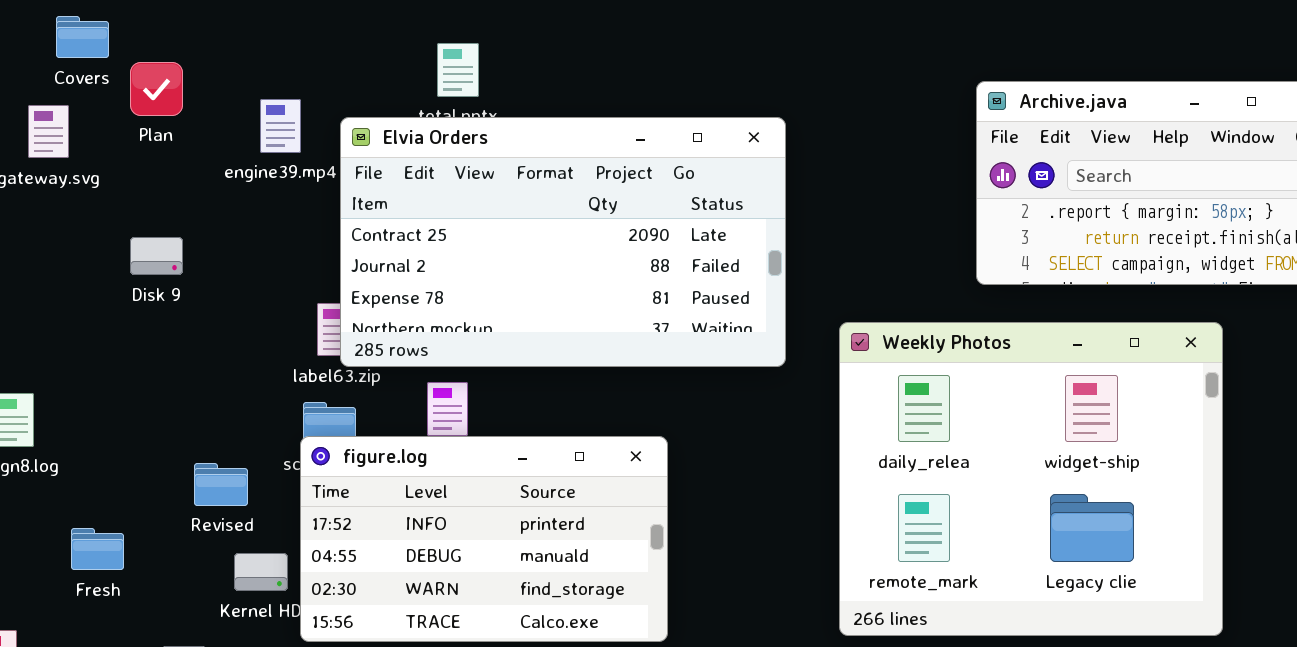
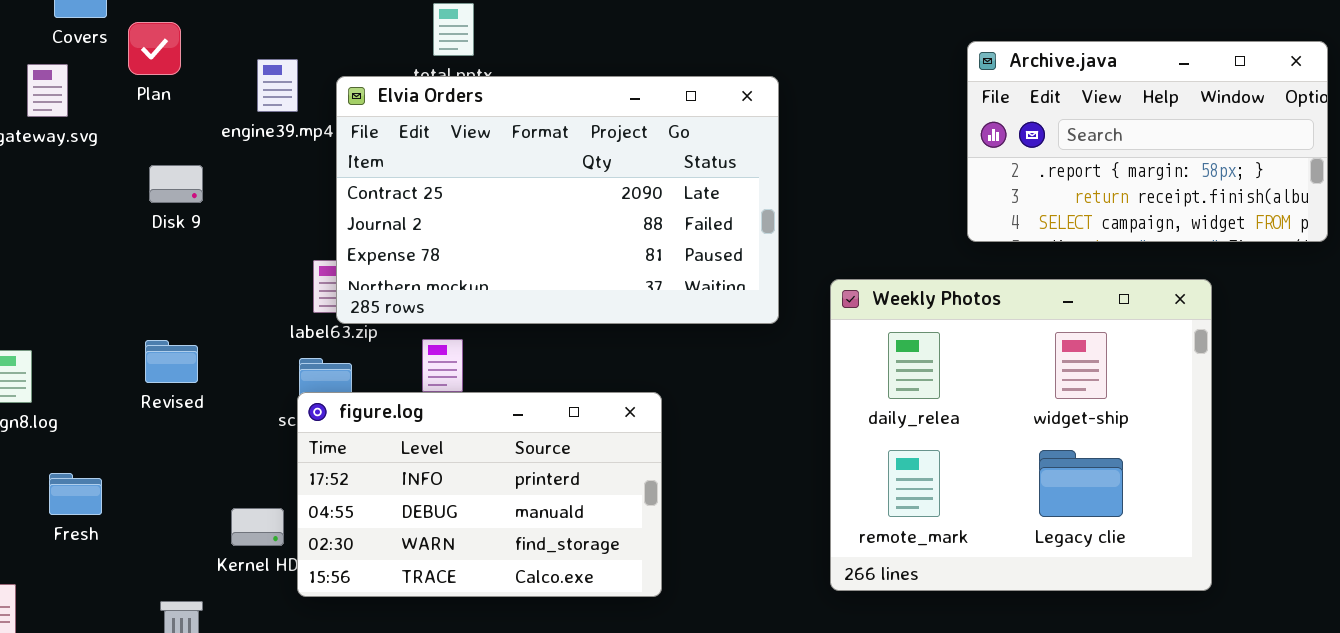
Disk 9: [130,237,183,275] -> [149,165,203,203], moved
Revised: [194,463,248,506] -> [145,340,198,383], moved
Fresh: [71,528,124,570] -> [49,473,102,515], moved

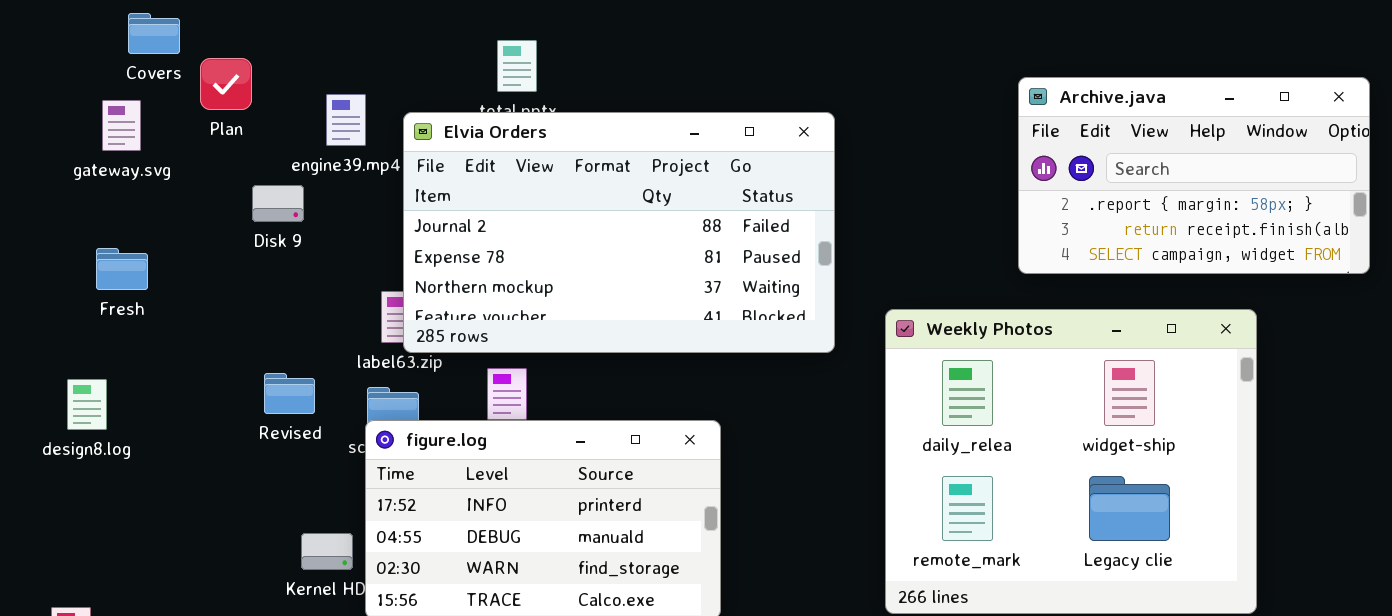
Elvia Orders: [336,76,779,324] -> [403,112,835,353], scrolled down 1 row
Disk 9: [149,165,203,203] -> [252,185,304,222], moved
Revised: [145,340,198,383] -> [264,373,315,414], moved
Fresh: [49,473,102,515] -> [96,248,148,290], moved

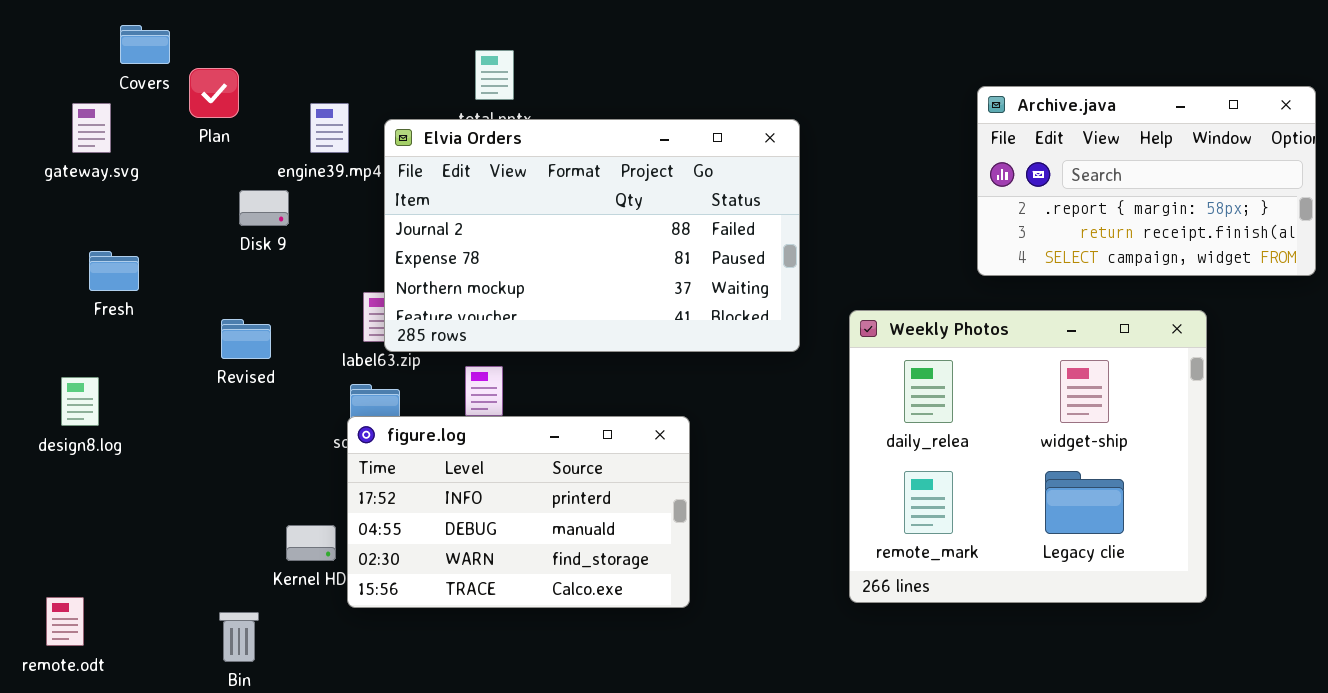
gateway.svg: [102,100,141,151] -> [72,103,111,153], moved
Revised: [264,373,315,414] -> [221,319,271,359], moved

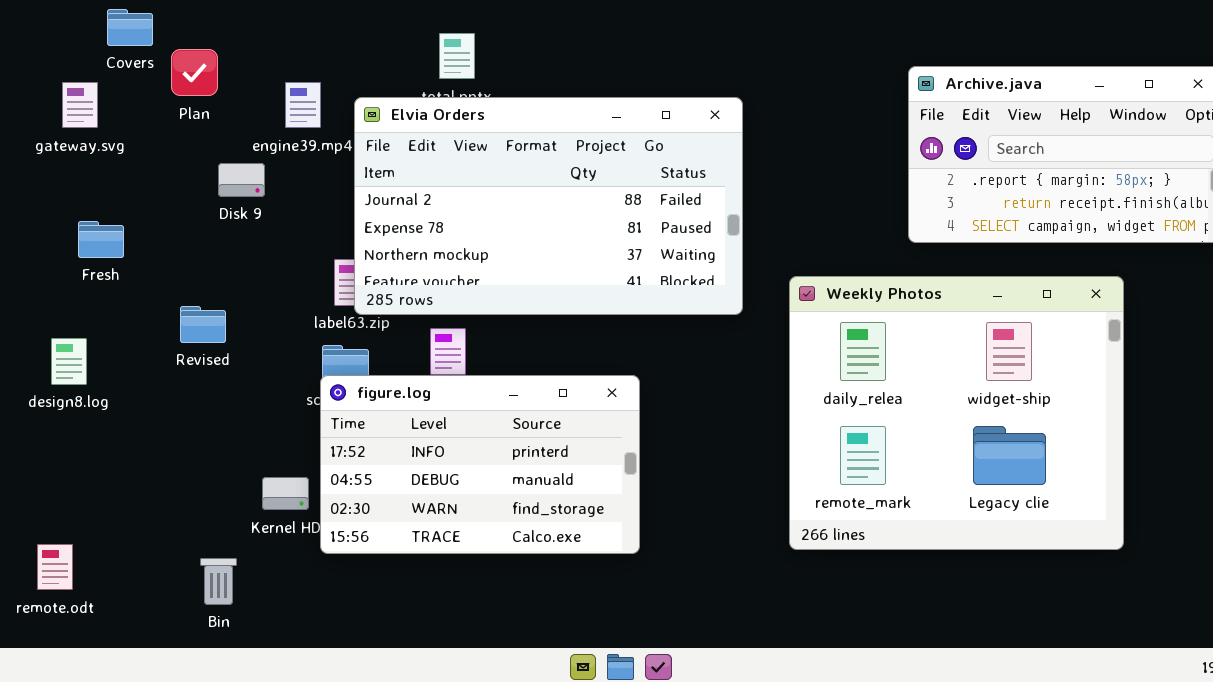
Revised: [221,319,271,359] -> [180,306,226,343], moved

